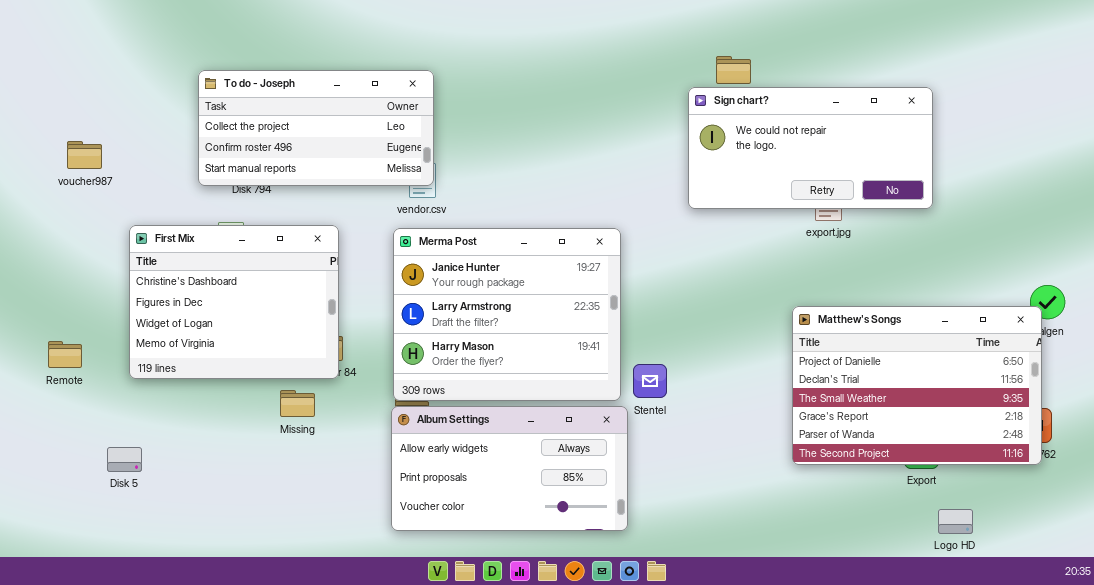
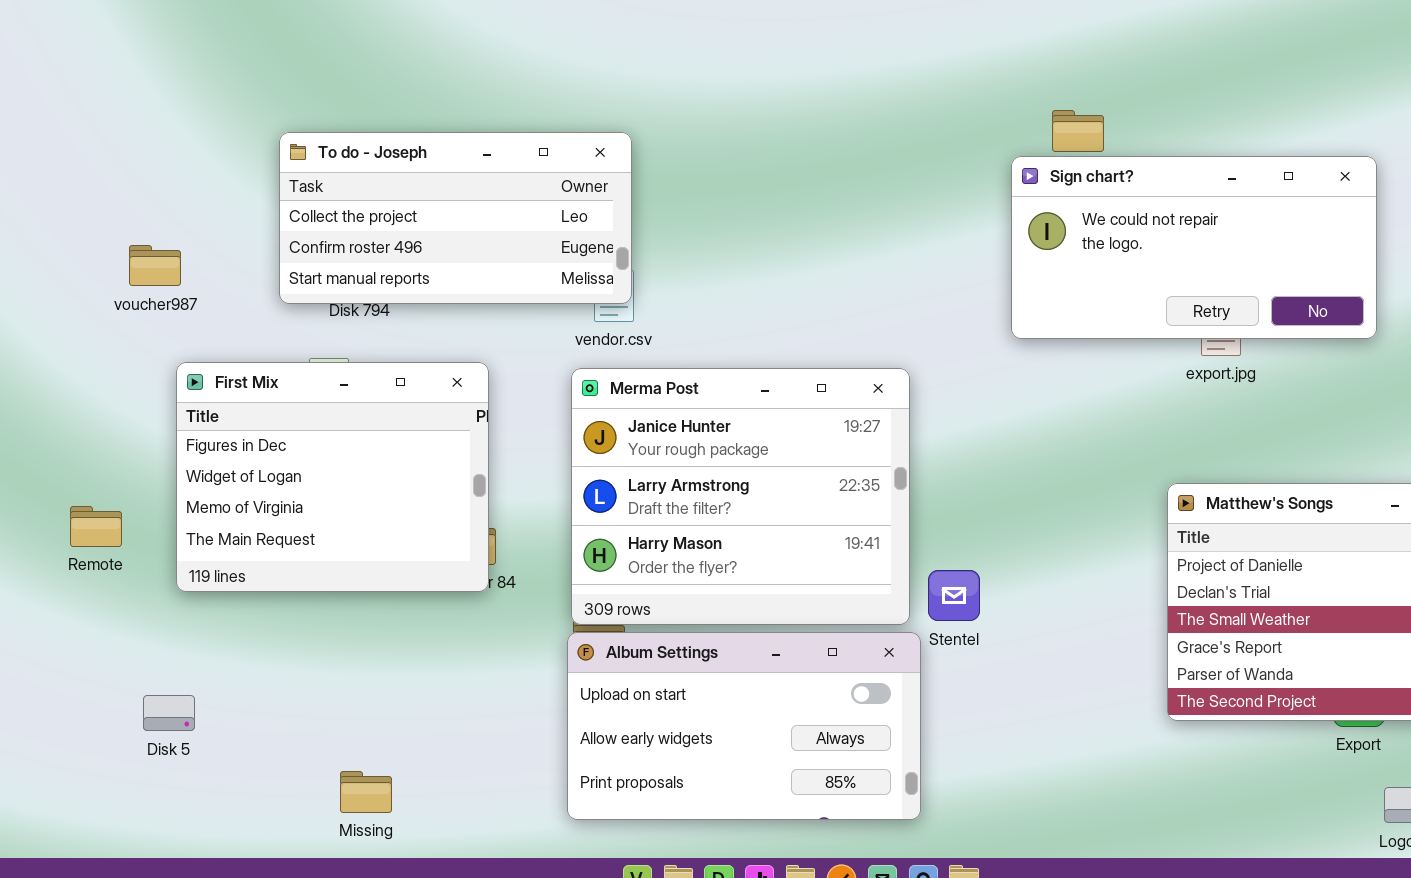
voucher987: [67,141,102,169] -> [129,245,181,286], moved
First Mix: [129,225,339,379] -> [176,362,489,592], scrolled down 1 row
Remote: [48,341,82,368] -> [70,506,122,547], moved
Missing: [280,390,315,417] -> [340,771,392,813], moved
Album Settings: [391,406,628,531] -> [567,632,921,820], scrolled up 1 row

